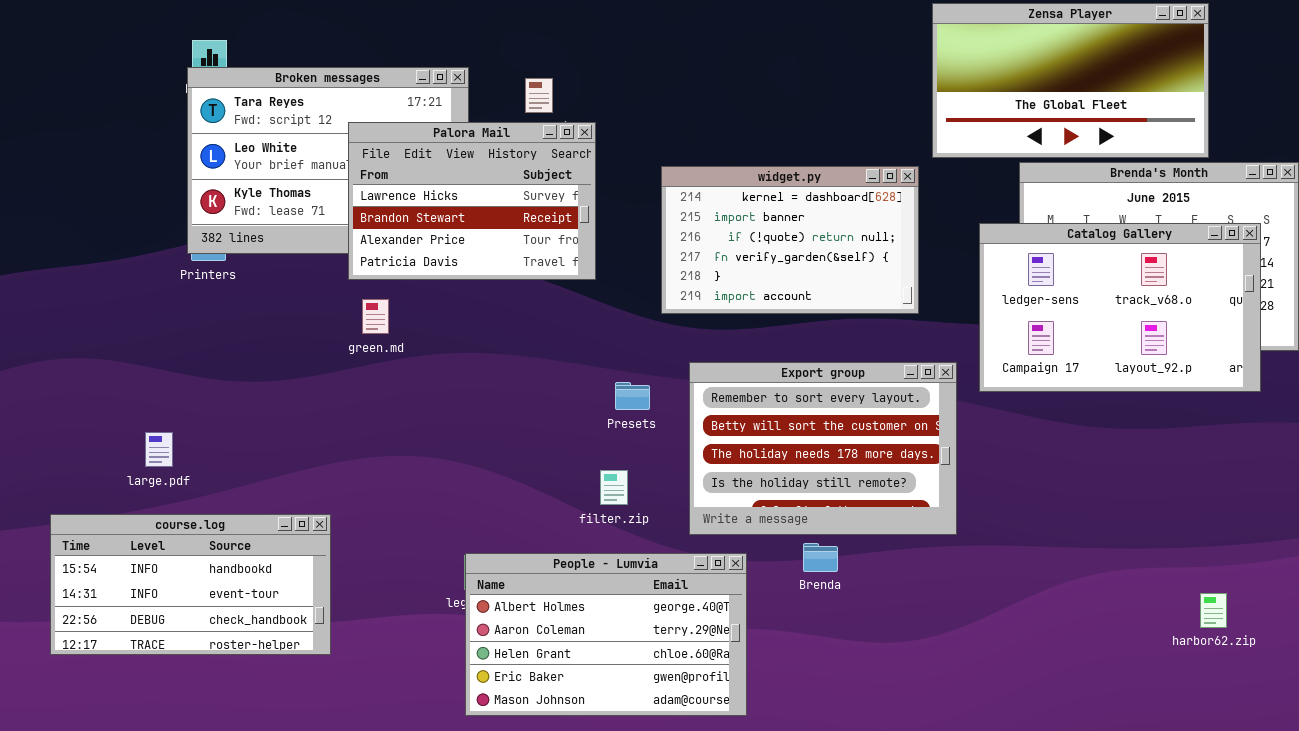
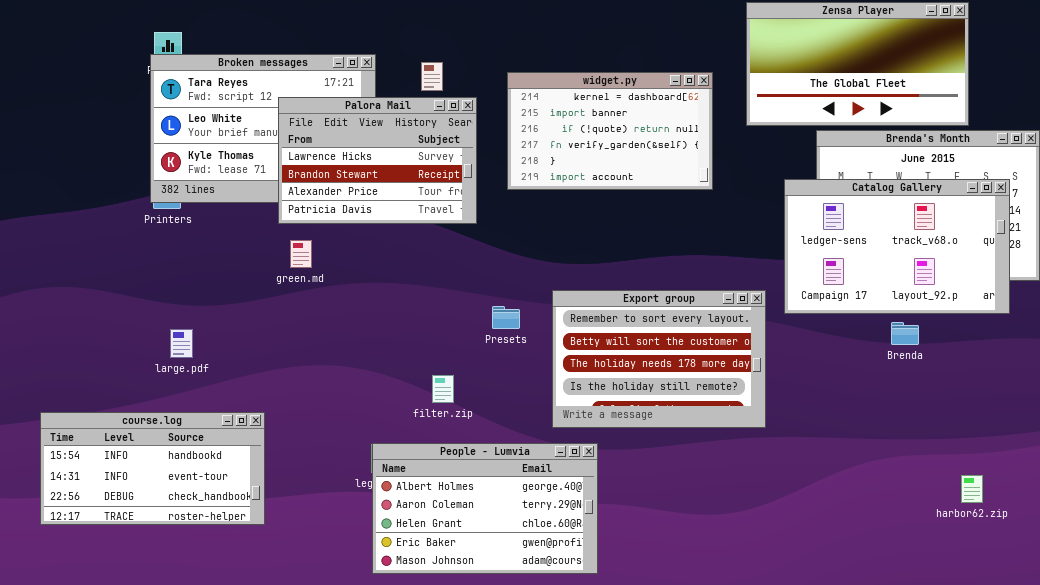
widget.py: [661,166,919,314] -> [507,72,713,190], moved
large.pdf: [145,432,173,467] -> [170,329,193,358], moved
filter.zip: [600,470,628,505] -> [432,375,454,403], moved
Brenda: [803,543,838,572] -> [891,322,919,345], moved

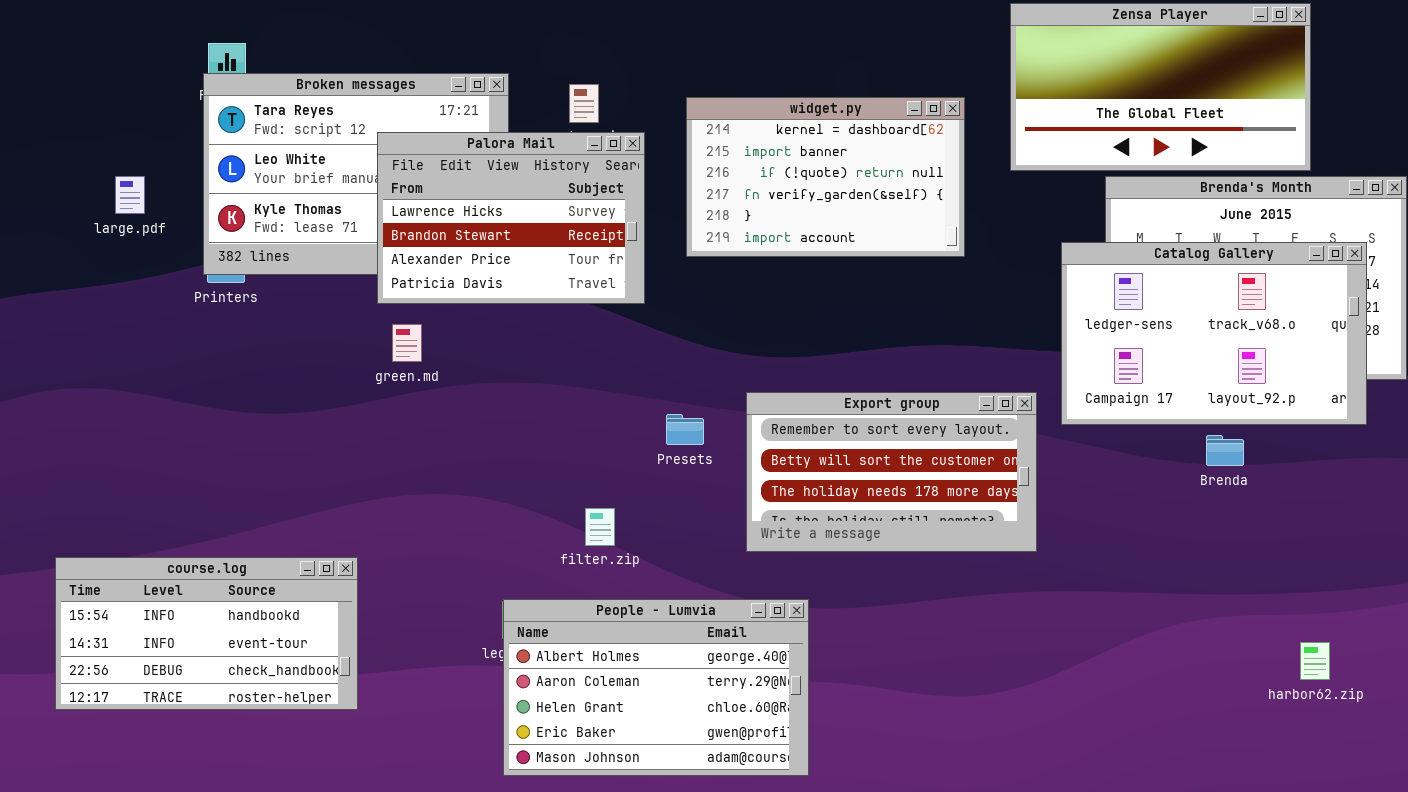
Export group: [552,290,766,428] -> [746,392,1037,552], resized
large.pdf: [170,329,193,358] -> [115,176,145,214], moved

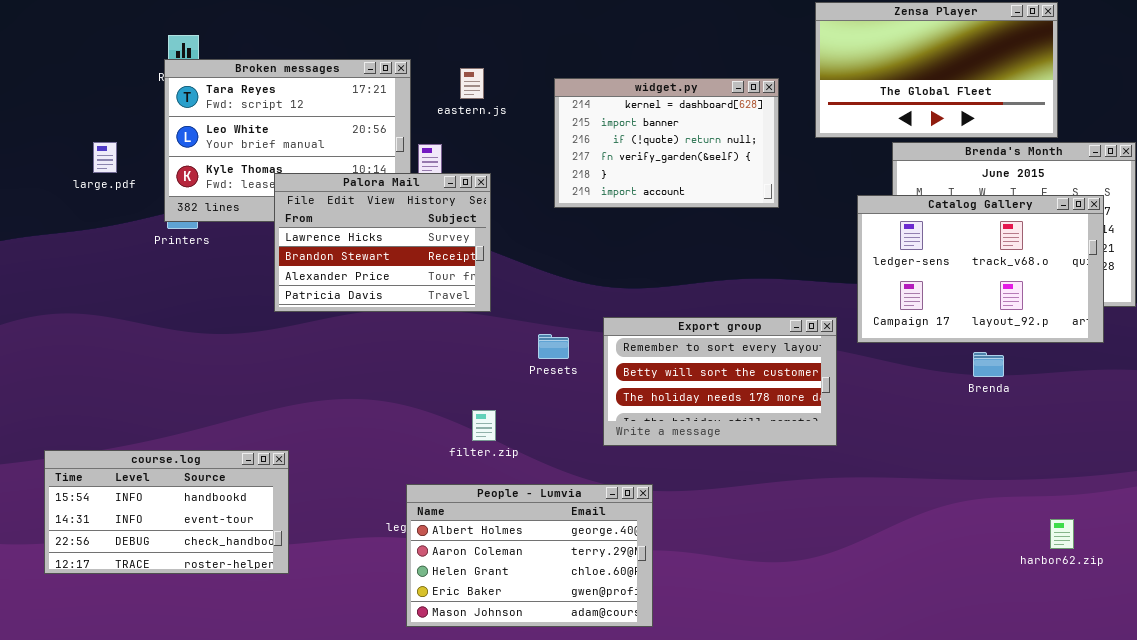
Palora Mail: [377,132,645,304] -> [274,173,491,312], moved

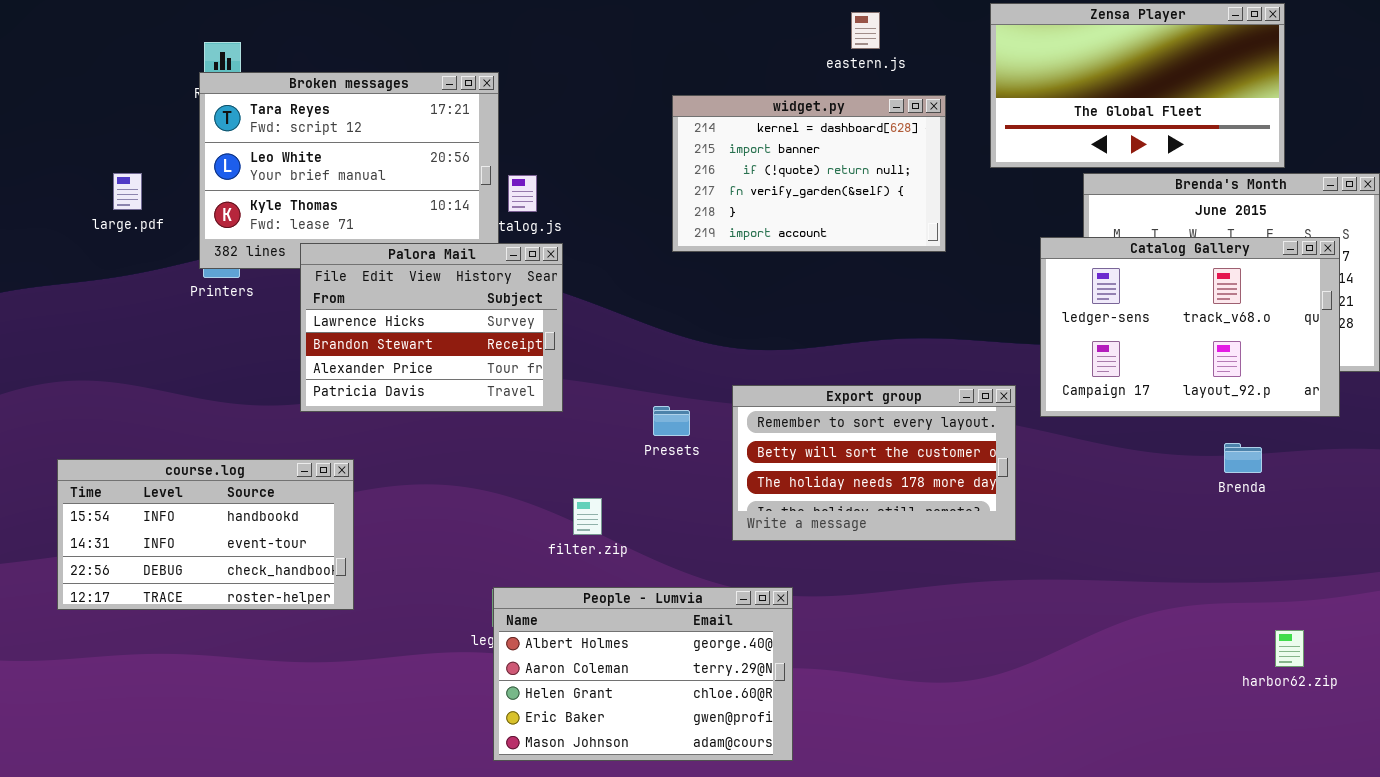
eastern.js: [460,68,484,99] -> [851,12,880,49], moved
Palora Mail: [274,173,491,312] -> [300,243,563,412], moved
Brenda: [973,352,1004,377] -> [1224,443,1262,473], moved
course.log: [44,450,289,574] -> [57,459,354,610], moved

